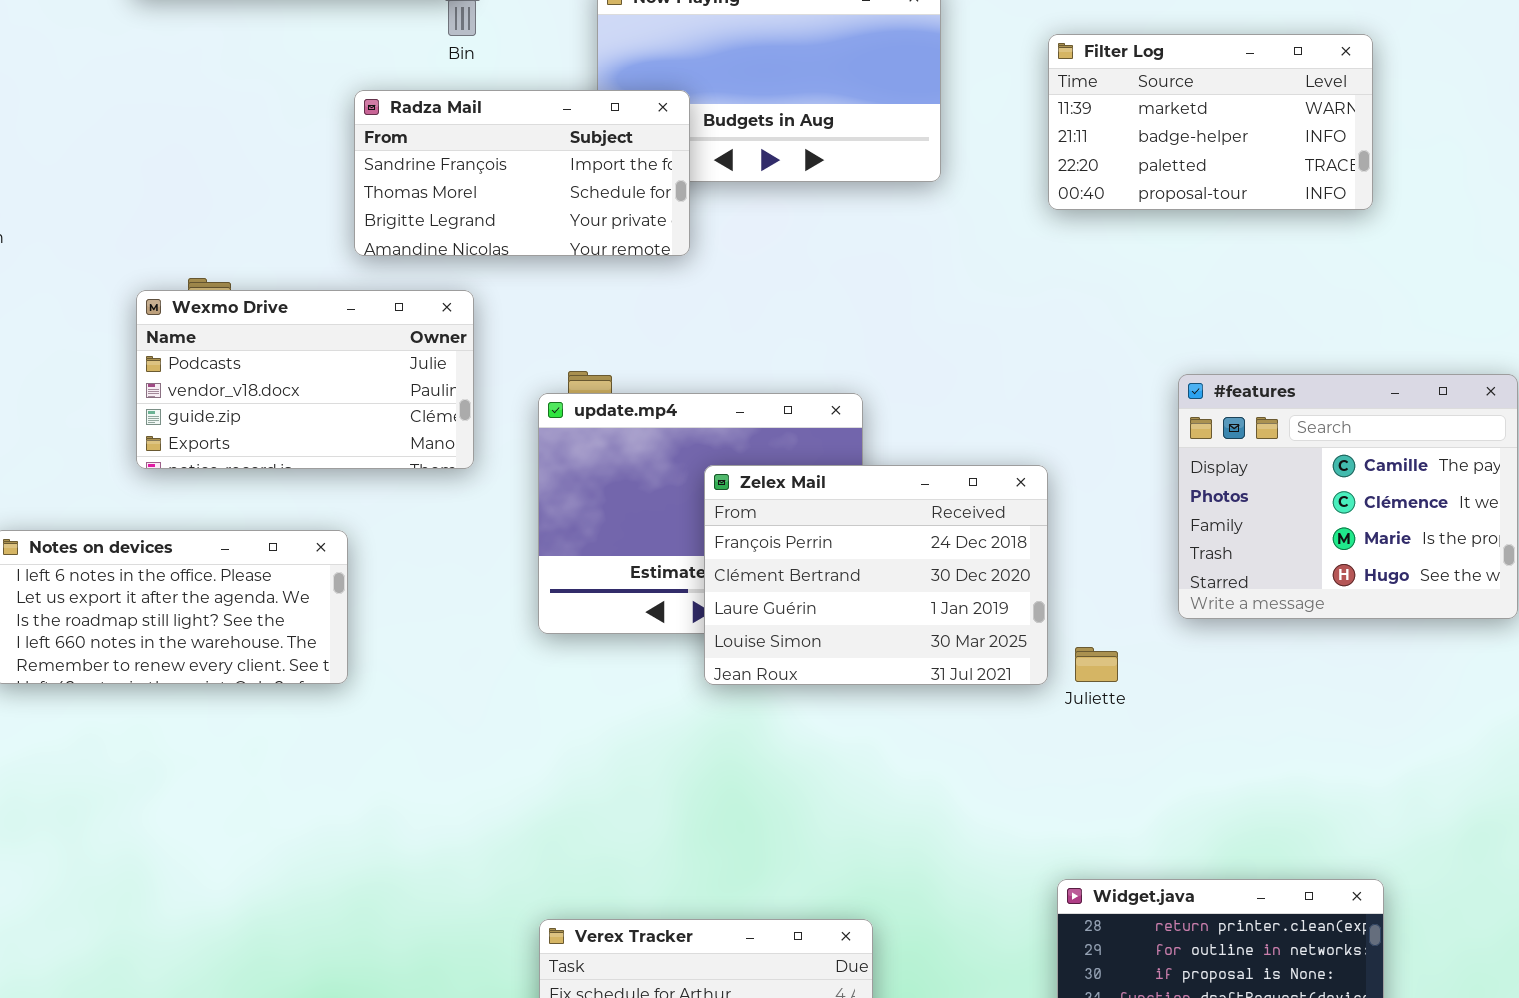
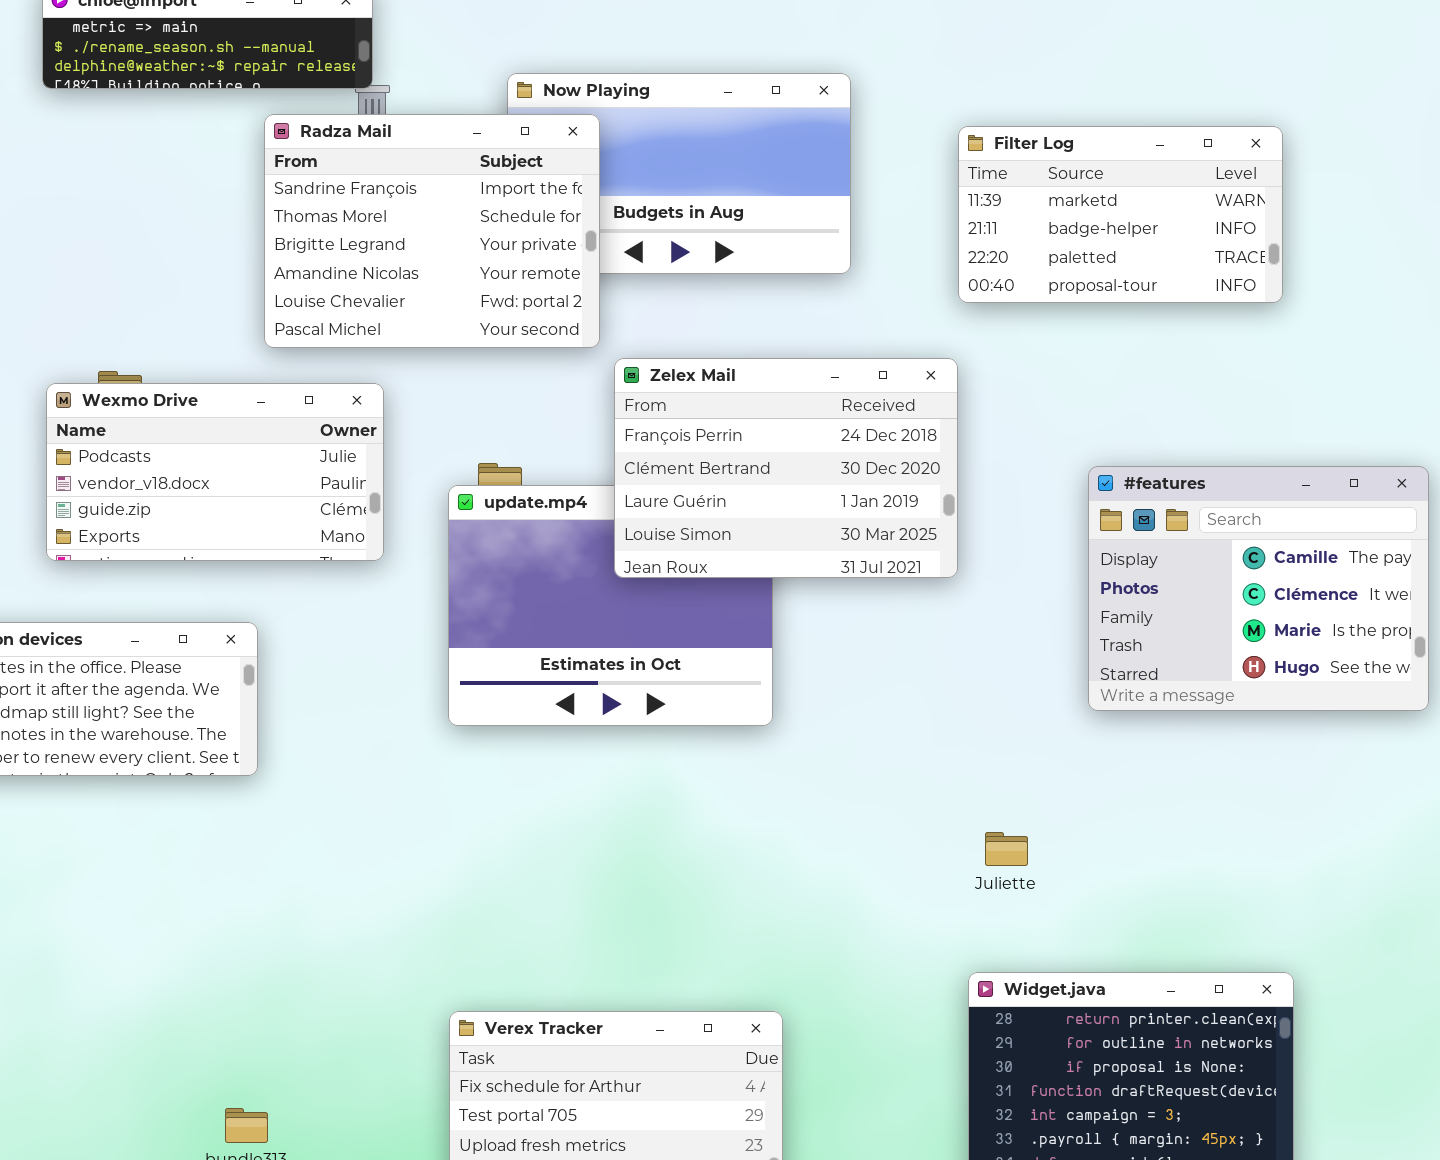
Radza Mail: [354,90,690,256] -> [264,114,600,348], resized
Zelex Mail: [704,465,1048,685] -> [614,358,958,578], moved
Juliette: [1075,647,1118,682] -> [985,832,1028,866], moved

